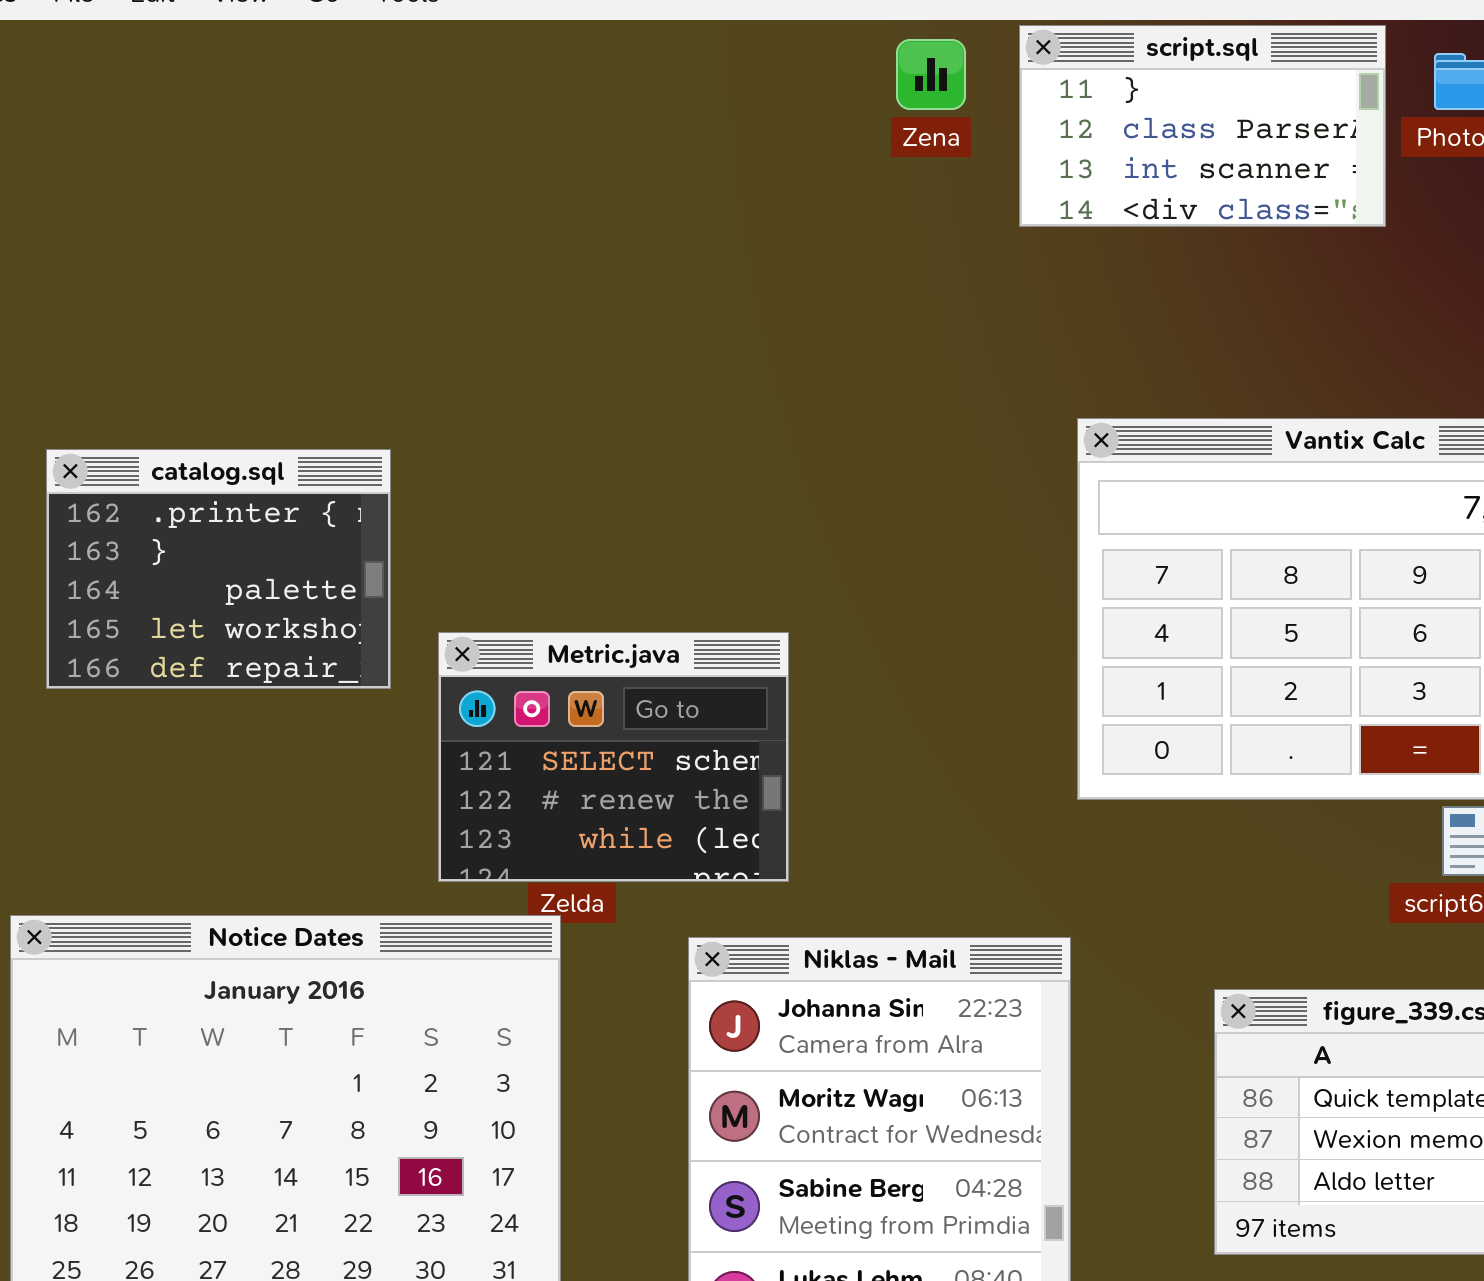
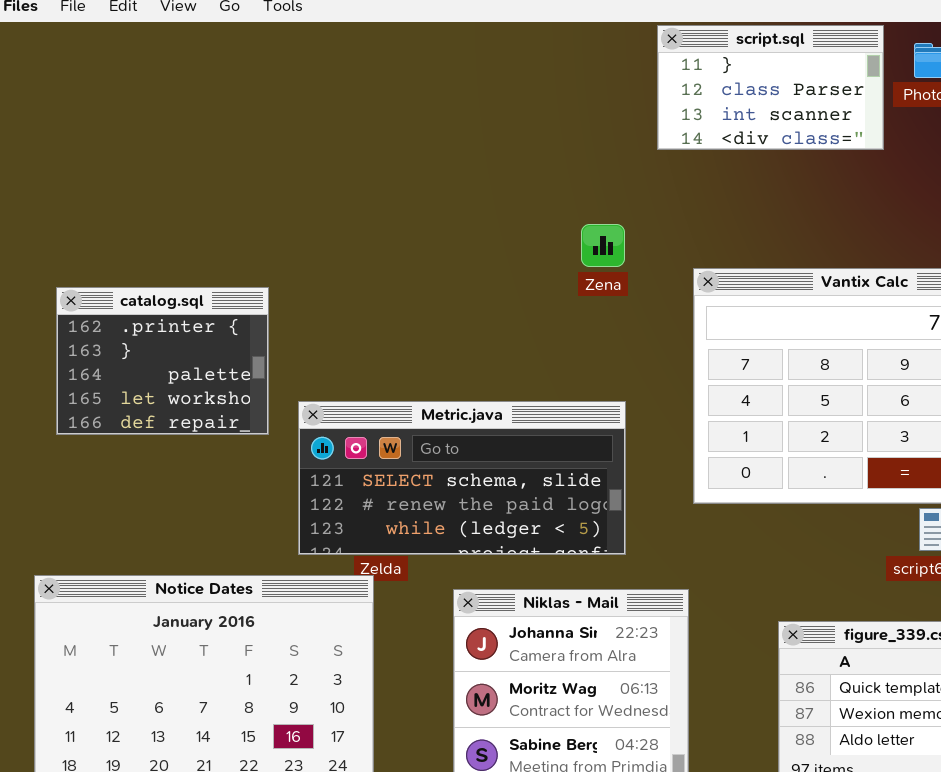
Zena: [896,39,966,110] -> [581,224,625,267], moved
Metric.java: [438,632,789,882] -> [298,401,626,555], resized

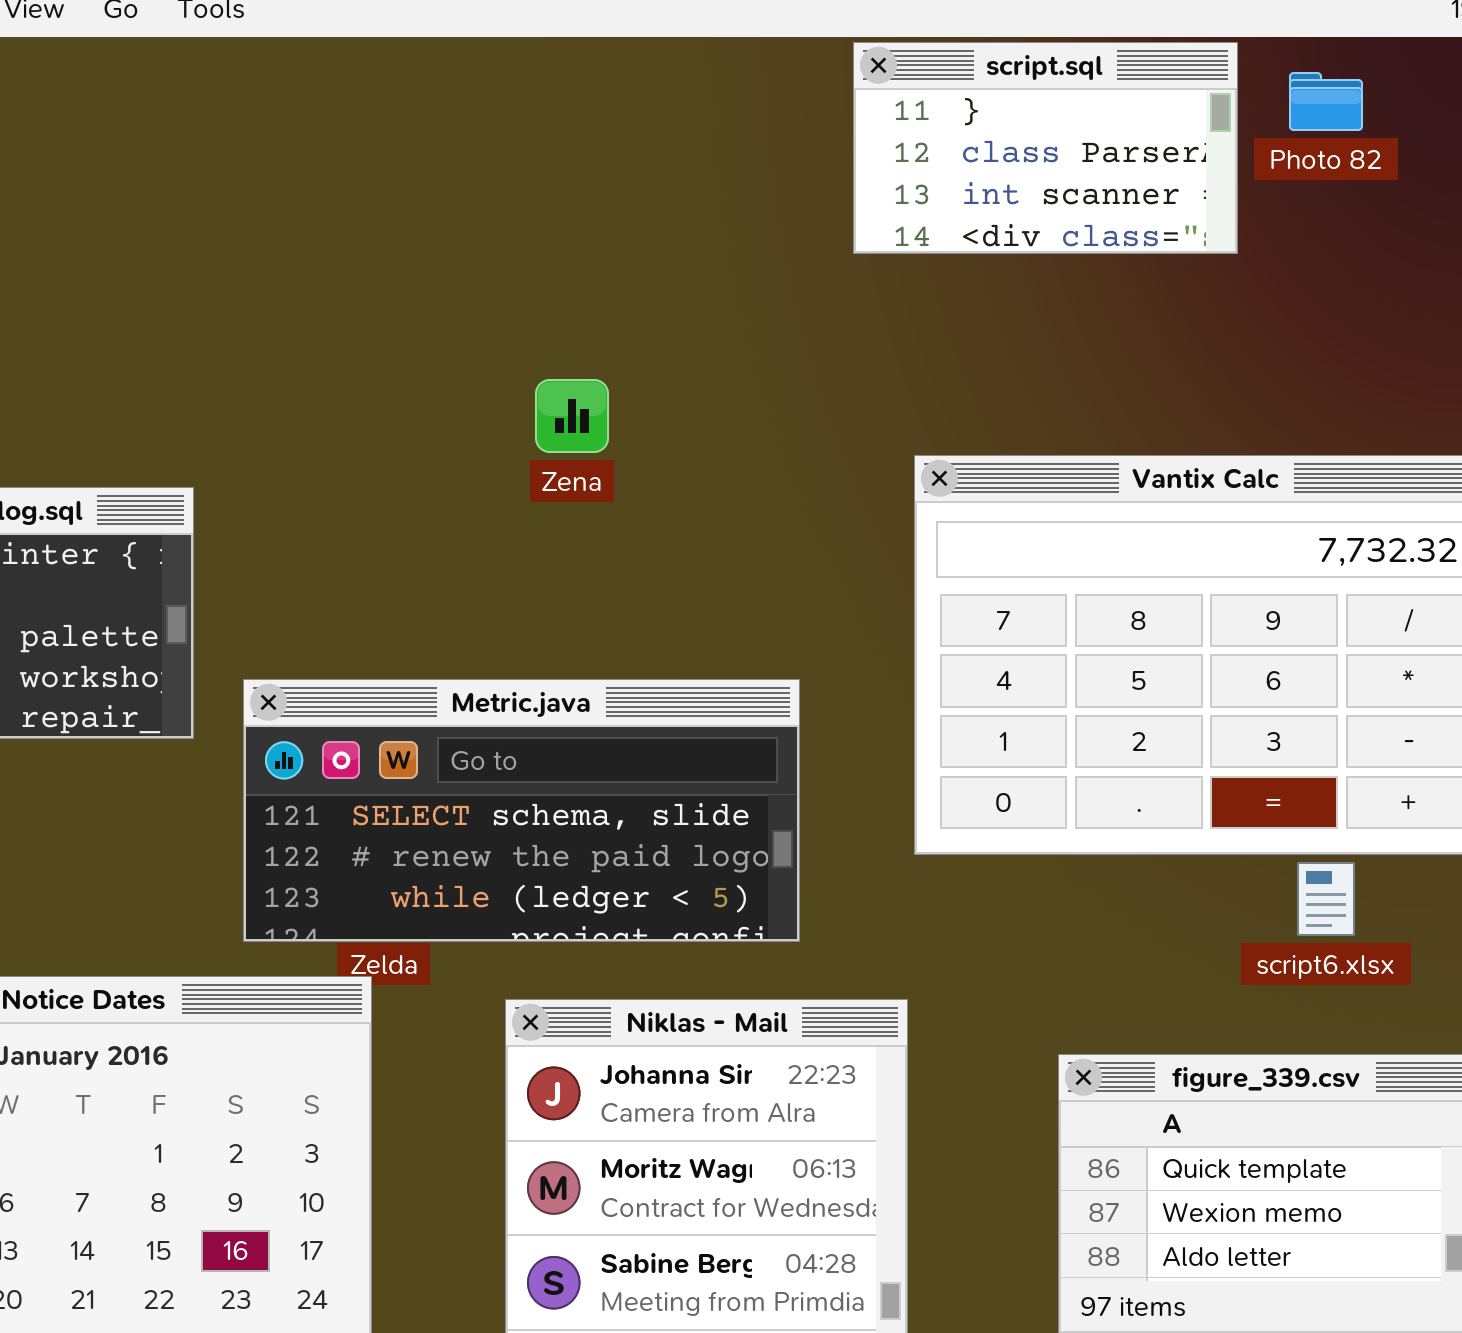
Zena: [581,224,625,267] -> [535,379,609,453], moved

